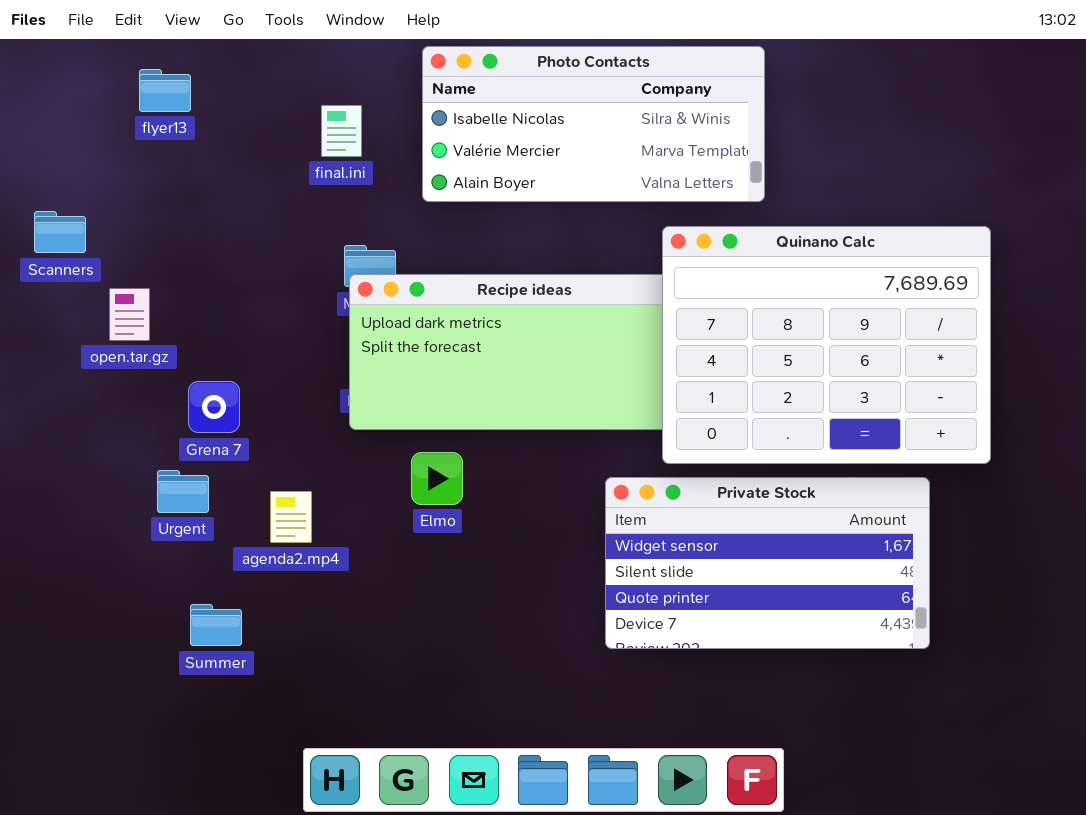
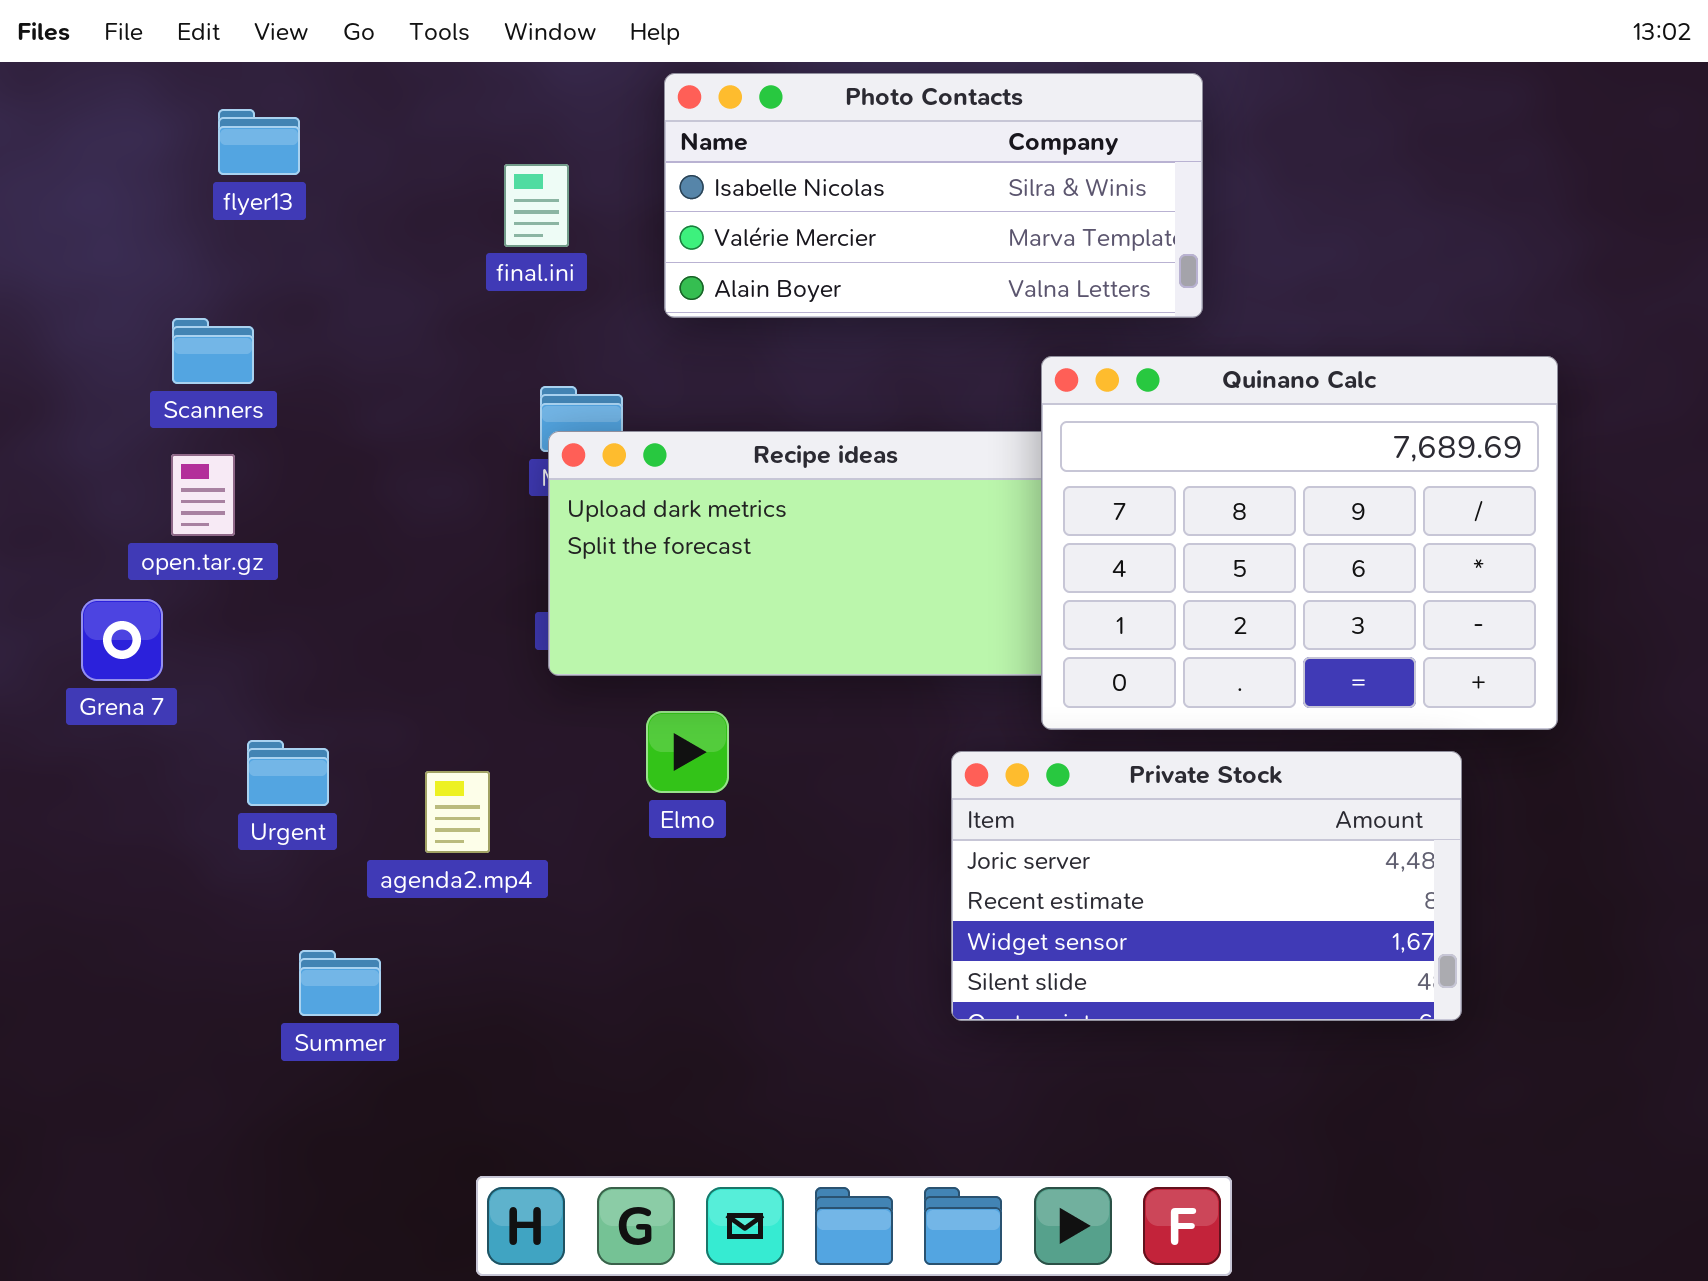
Scanners: [34,211,86,253] -> [172,318,254,384], moved
Grena 7: [188,381,240,433] -> [81,599,163,681], moved
Private Stock: [605,477,930,649] -> [951,751,1462,1021], scrolled up 2 rows

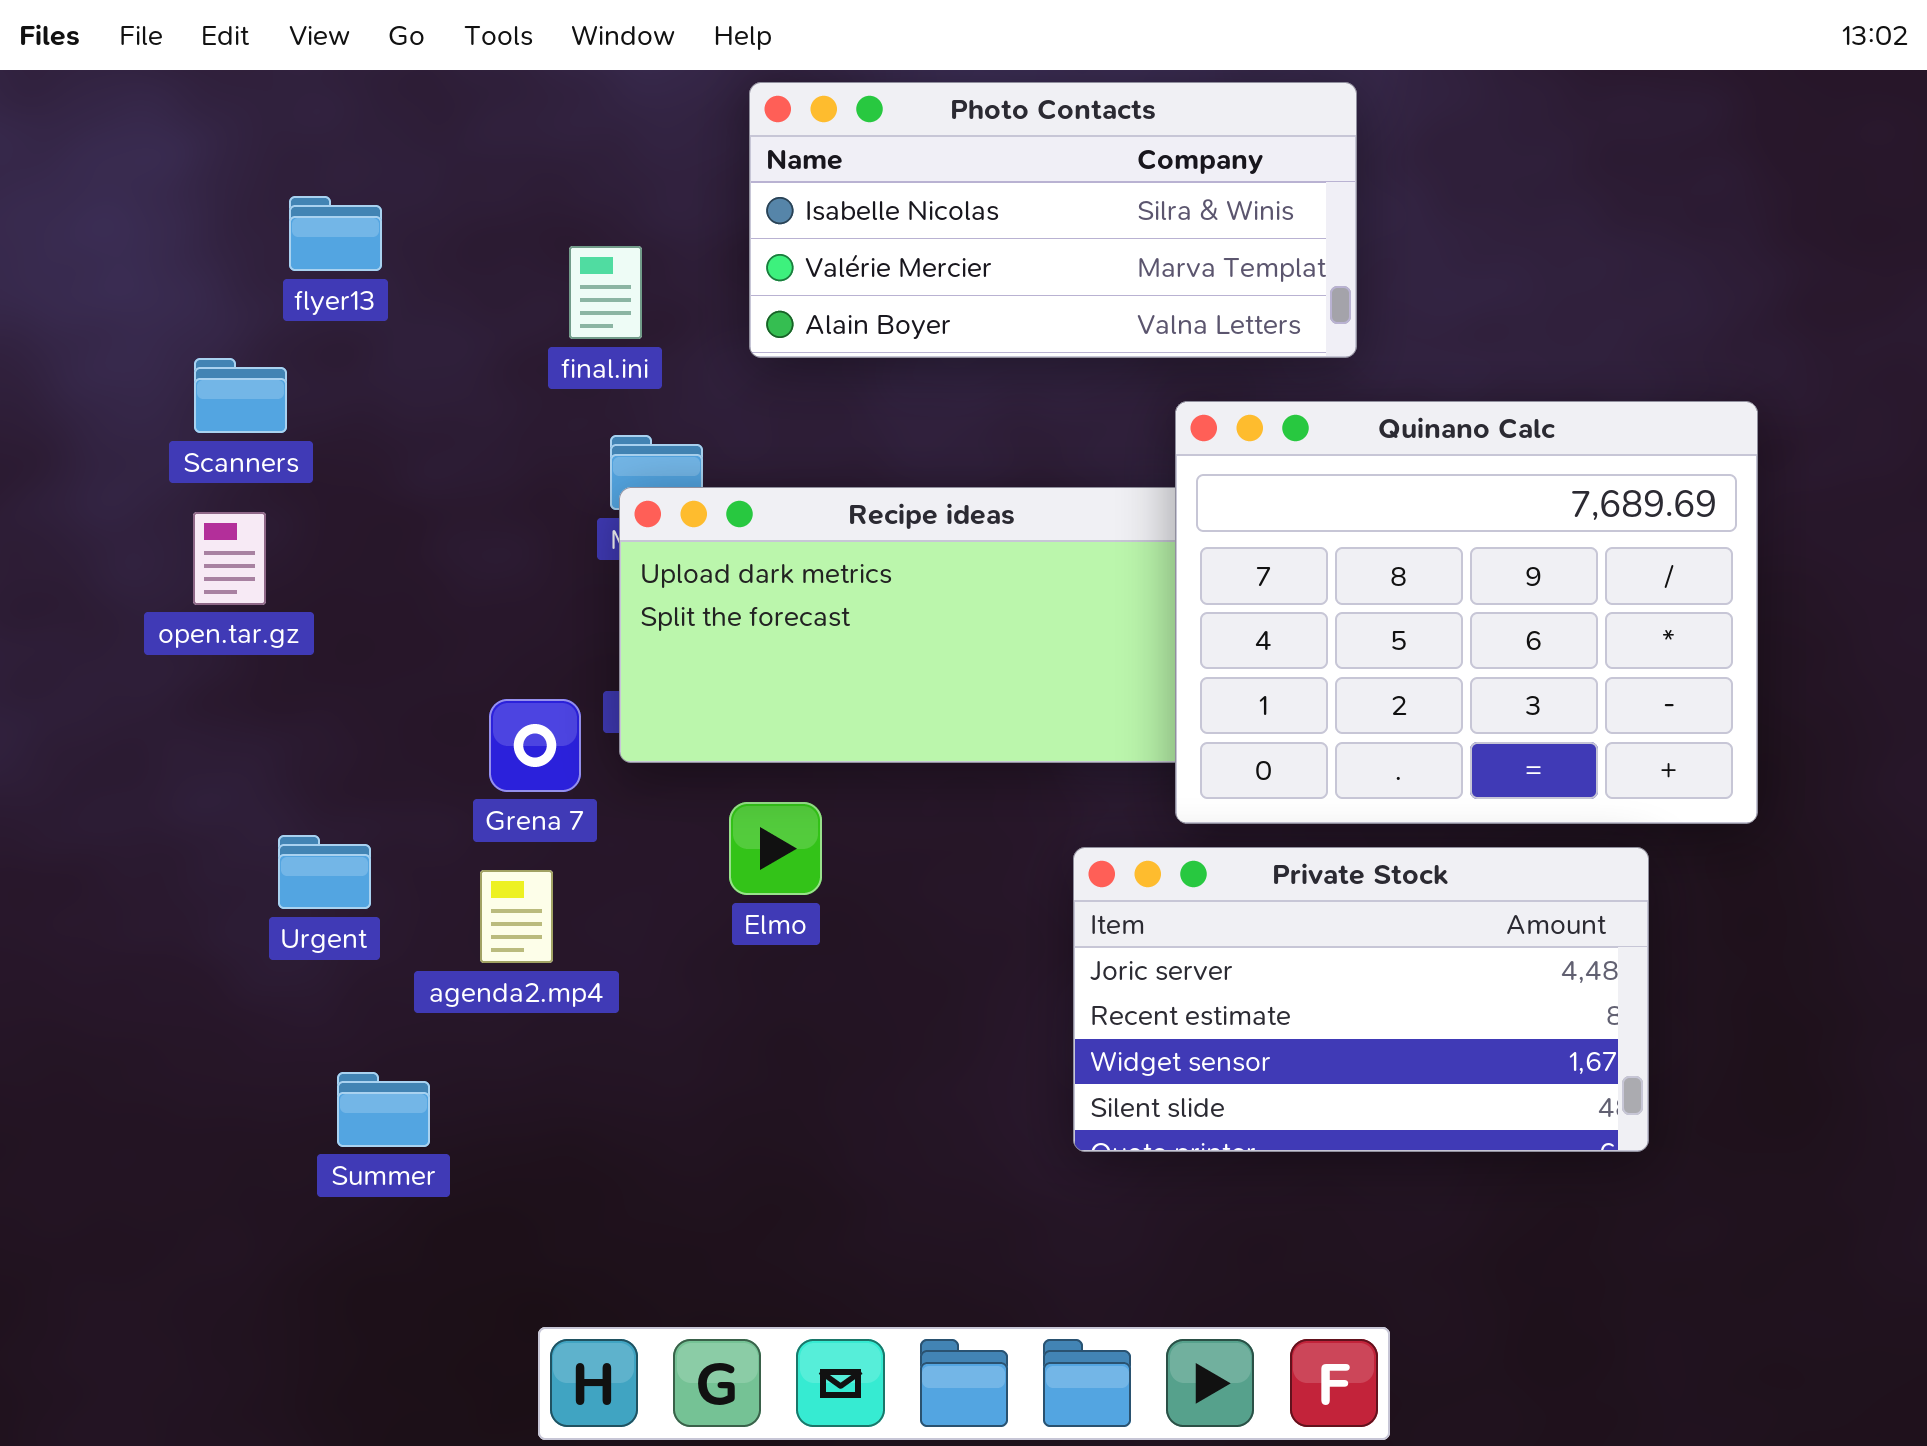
flyer13: [218,109,300,175] -> [289,196,382,271], moved
final.ini: [504,164,569,247] -> [569,246,642,339], moved
Grena 7: [81,599,163,681] -> [489,699,581,792], moved

